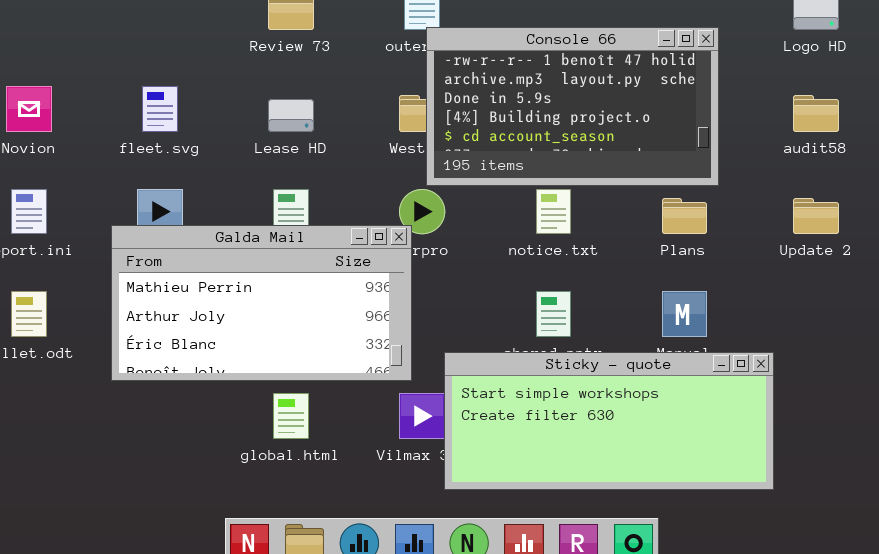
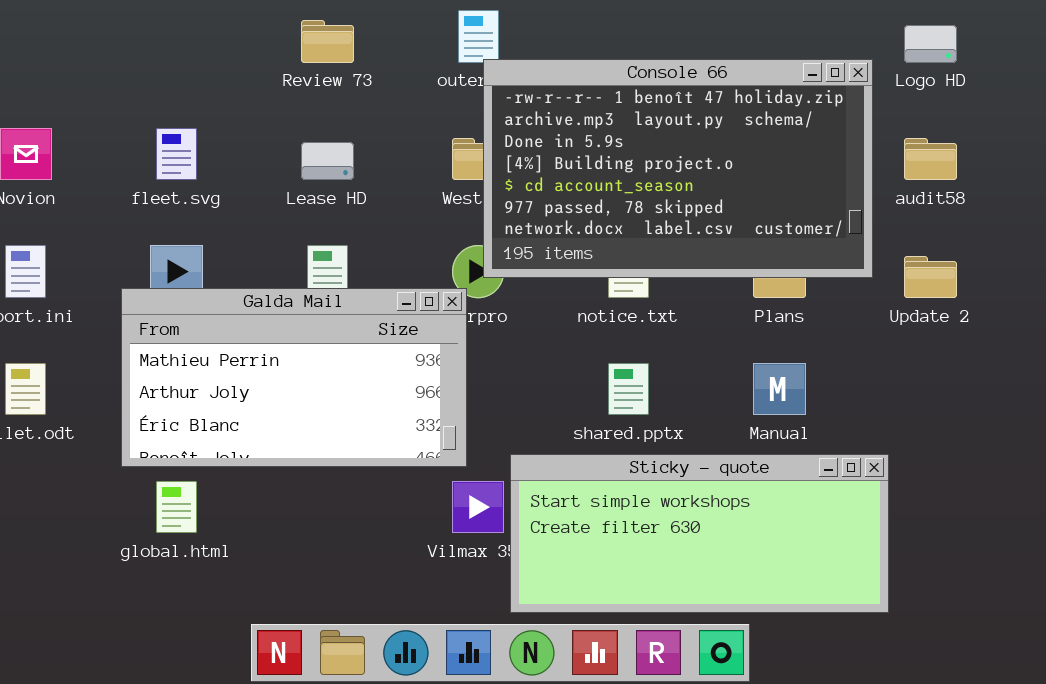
Console 66: [426,27,719,186] -> [483,59,873,278], resized
Sticky - quote: [444,352,774,490] -> [510,454,889,613], moved
global.html: [273,393,309,439] -> [156,481,197,533], moved

